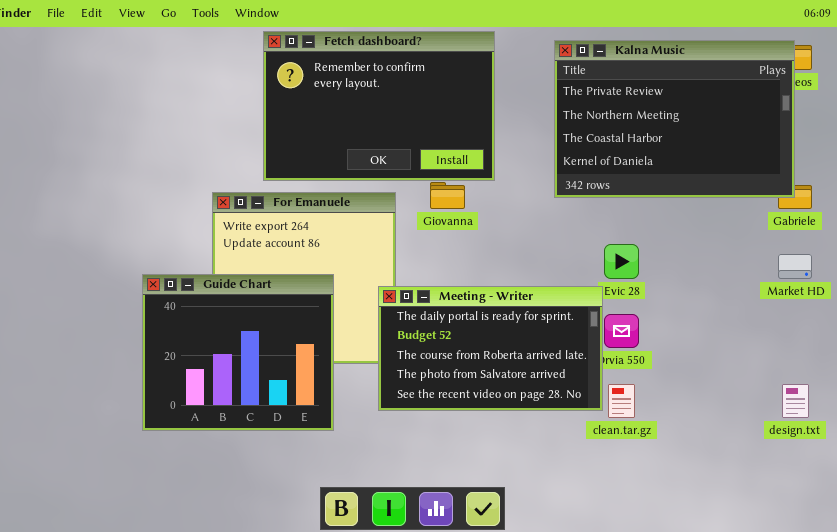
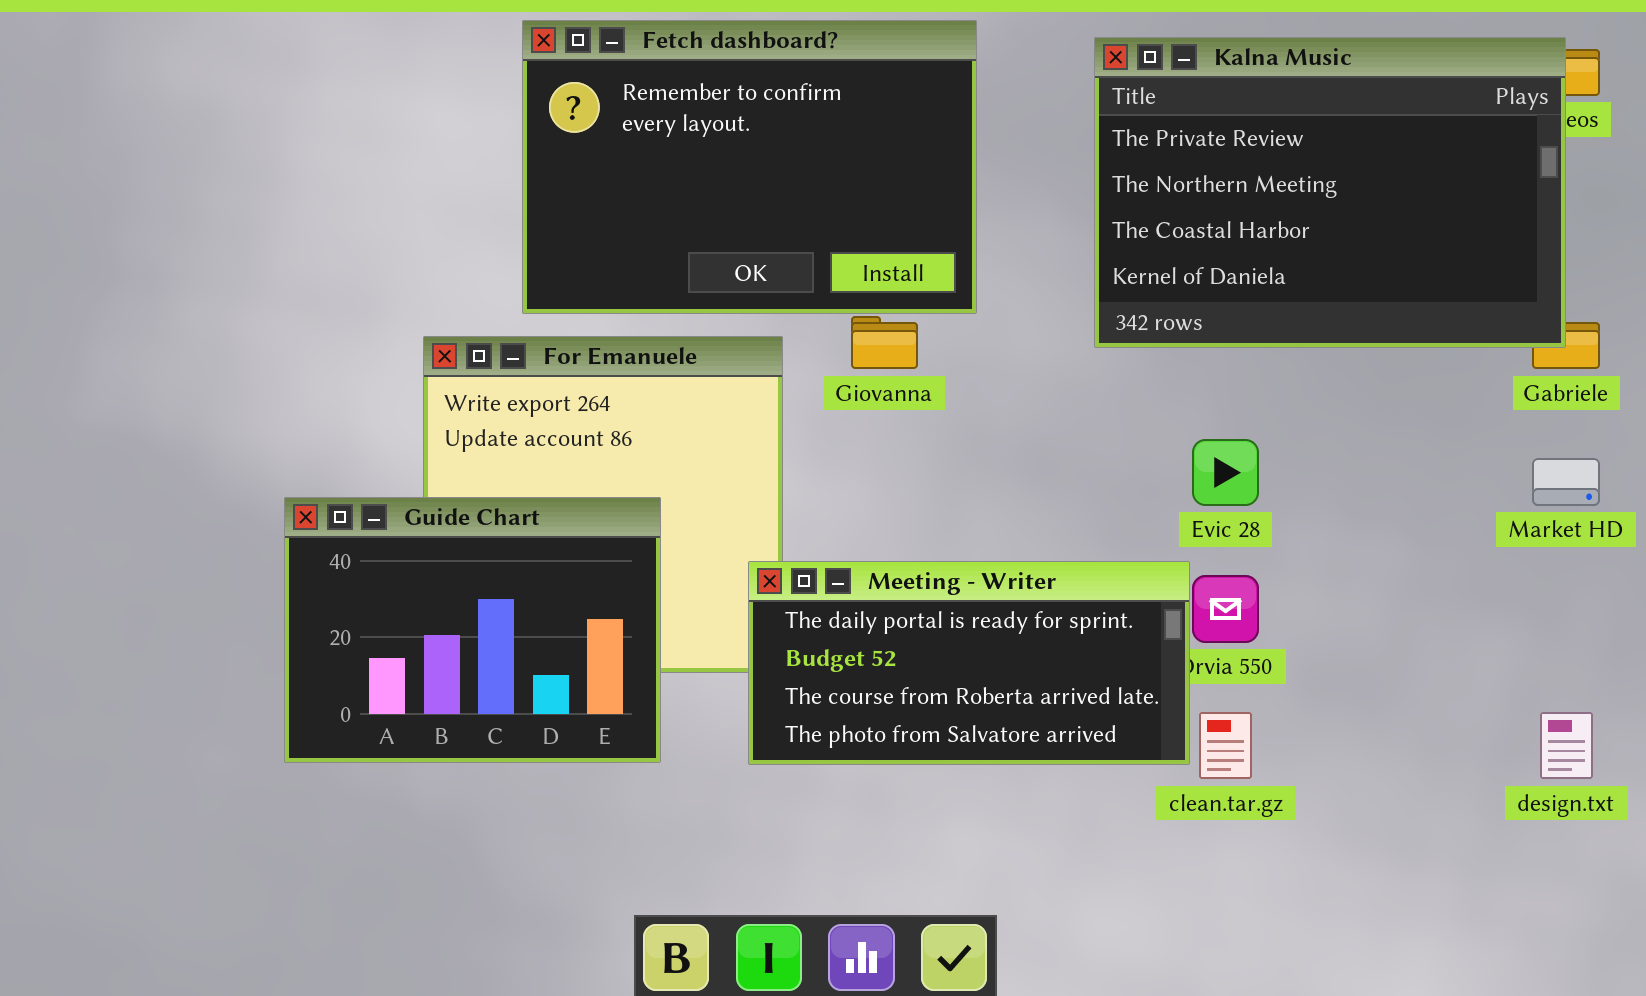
Guide Chart: [142,274,334,431] -> [284,497,661,763], resized
Meeting - Writer: [378,286,603,411] -> [748,561,1190,765], resized

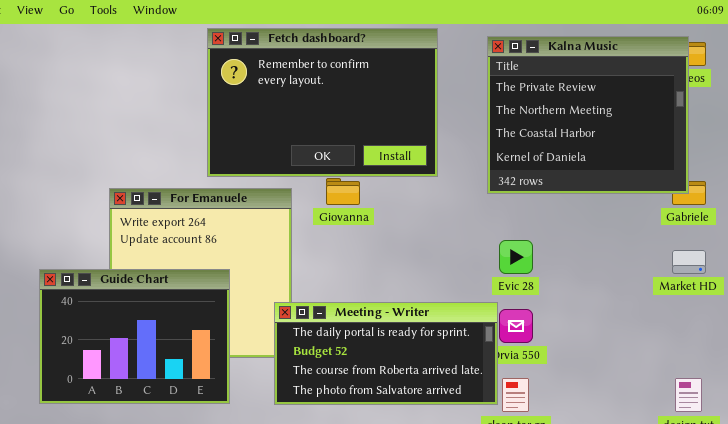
Fetch dashboard?: [522,20,977,314] -> [207,28,438,177], moved
Kalna Music: [1094,37,1566,348] -> [487,36,689,194], resized

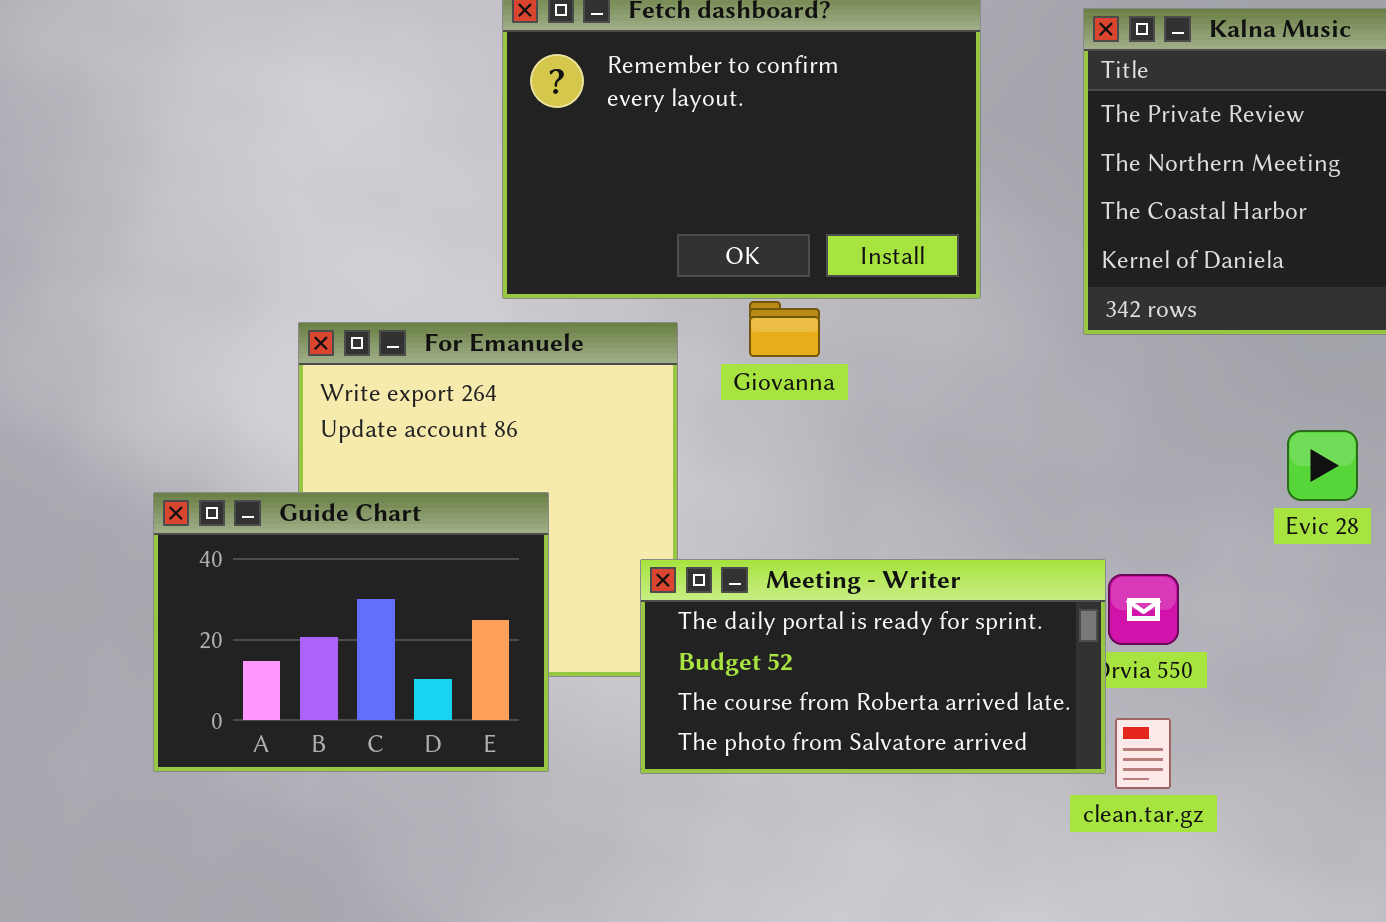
Evic 28: [499,240,533,274] -> [1287,430,1358,501], moved

